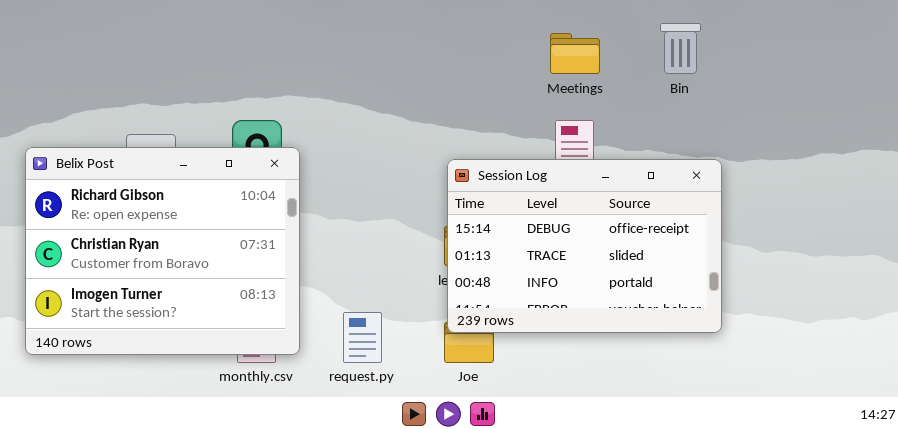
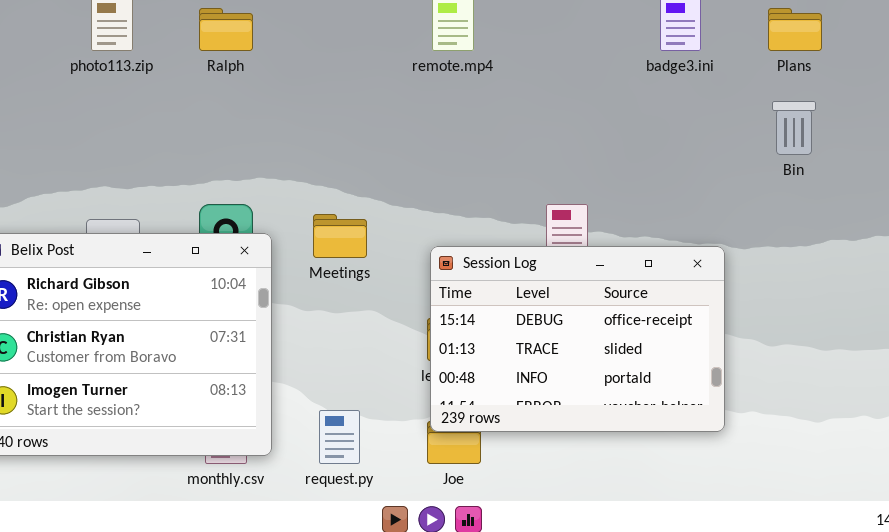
Bin: [660,23,701,74] -> [772,101,816,155], moved
Meetings: [550,33,600,74] -> [313,214,367,258], moved

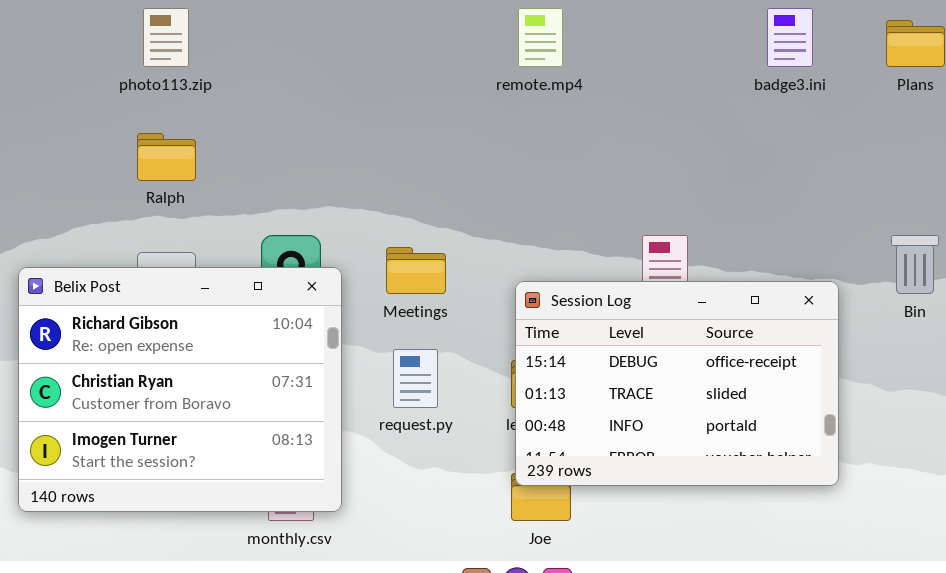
Ralph: [199,8,253,51] -> [137,133,196,181], moved
Bin: [772,101,816,155] -> [891,235,939,294], moved
request.py: [319,410,360,464] -> [393,349,438,408], moved

